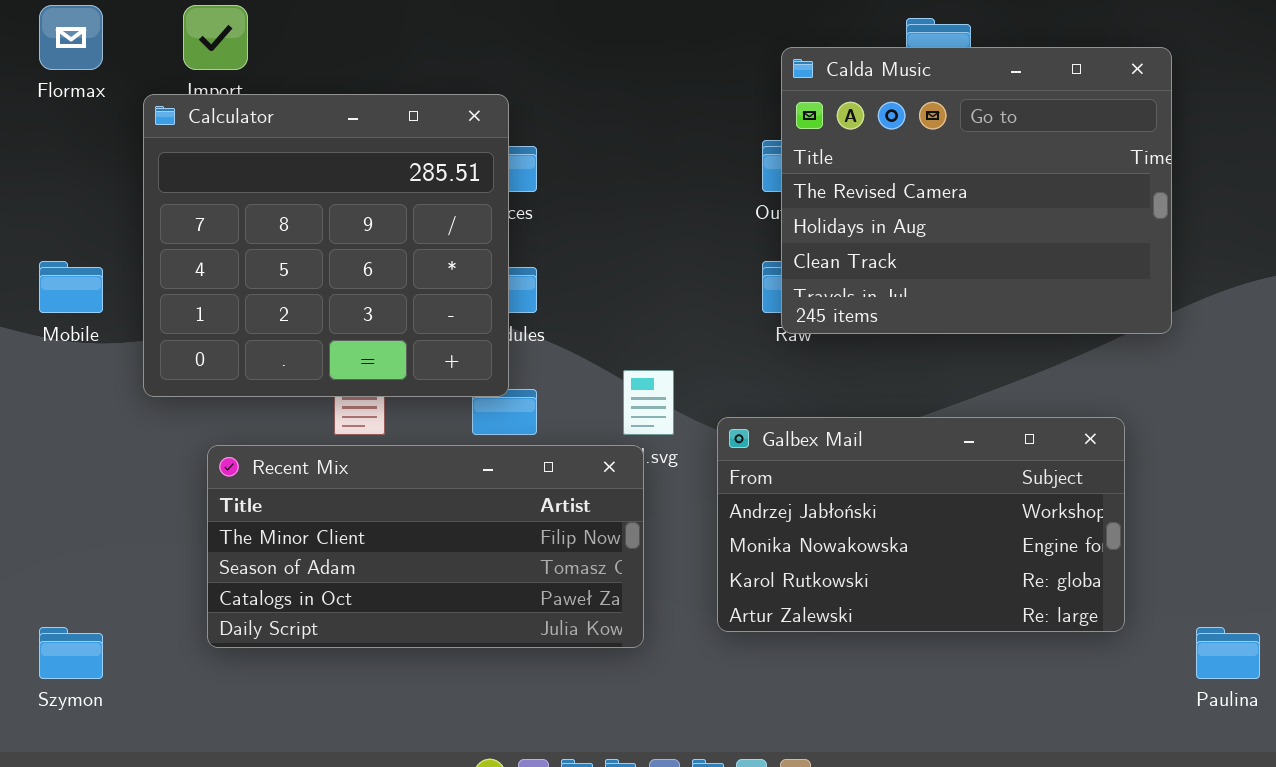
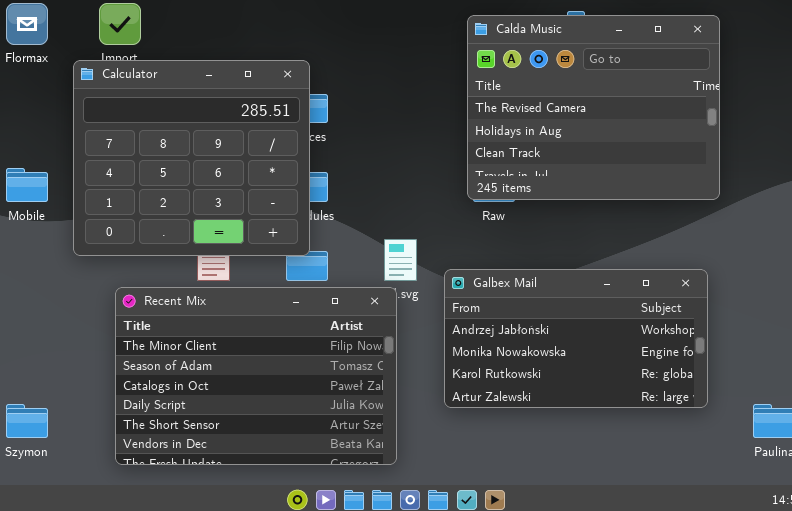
Calda Music: [781,47,1172,334] -> [467,15,720,200], moved
Recent Mix: [207,445,644,648] -> [115,287,397,465], resized

